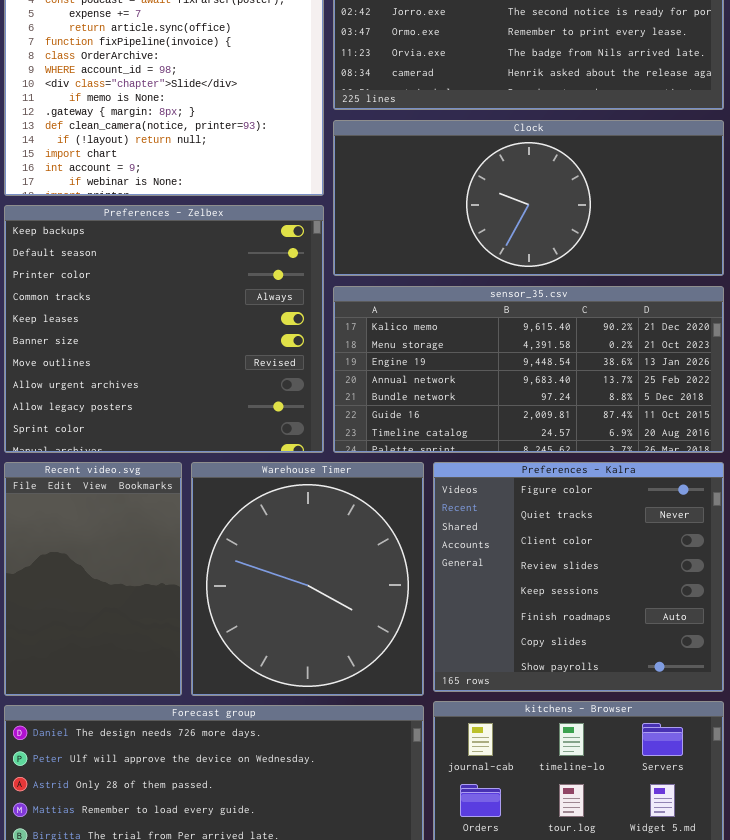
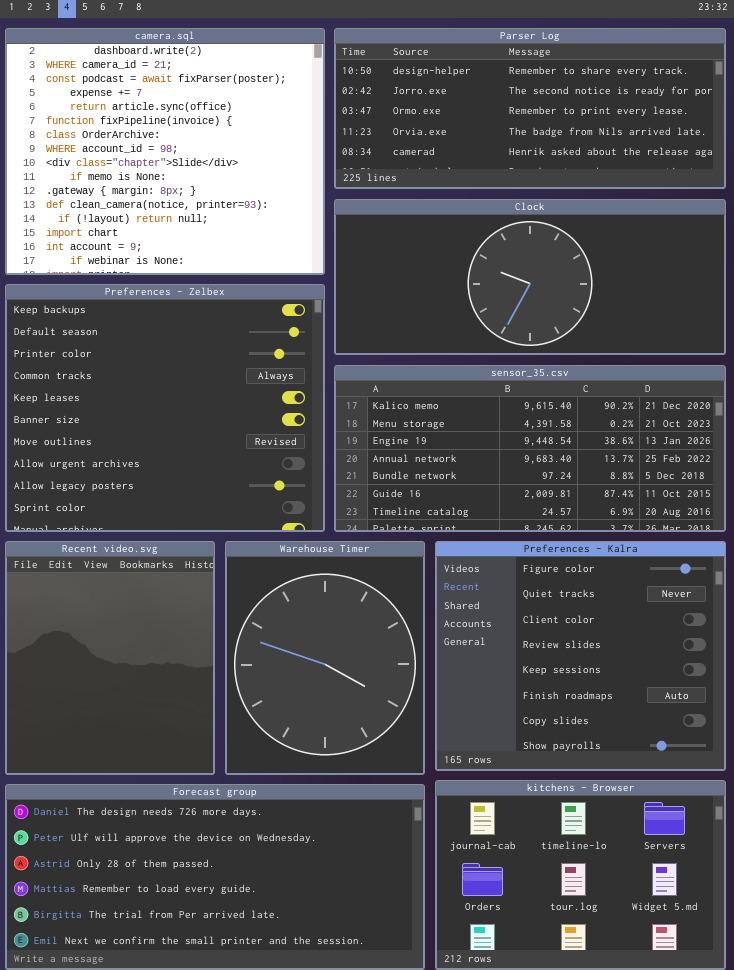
Recent video.svg: [4,462,182,696] -> [5,541,215,775], resized
Warehouse Timer: [191,462,424,696] -> [225,541,425,775], resized

